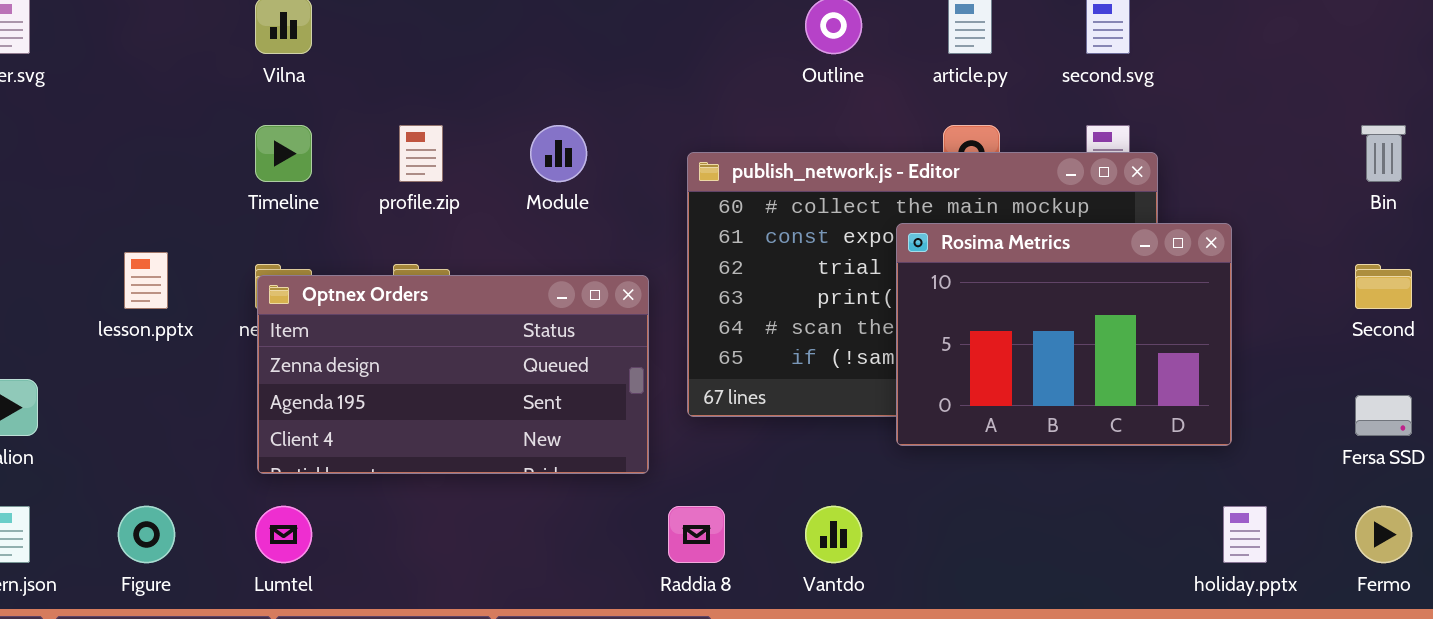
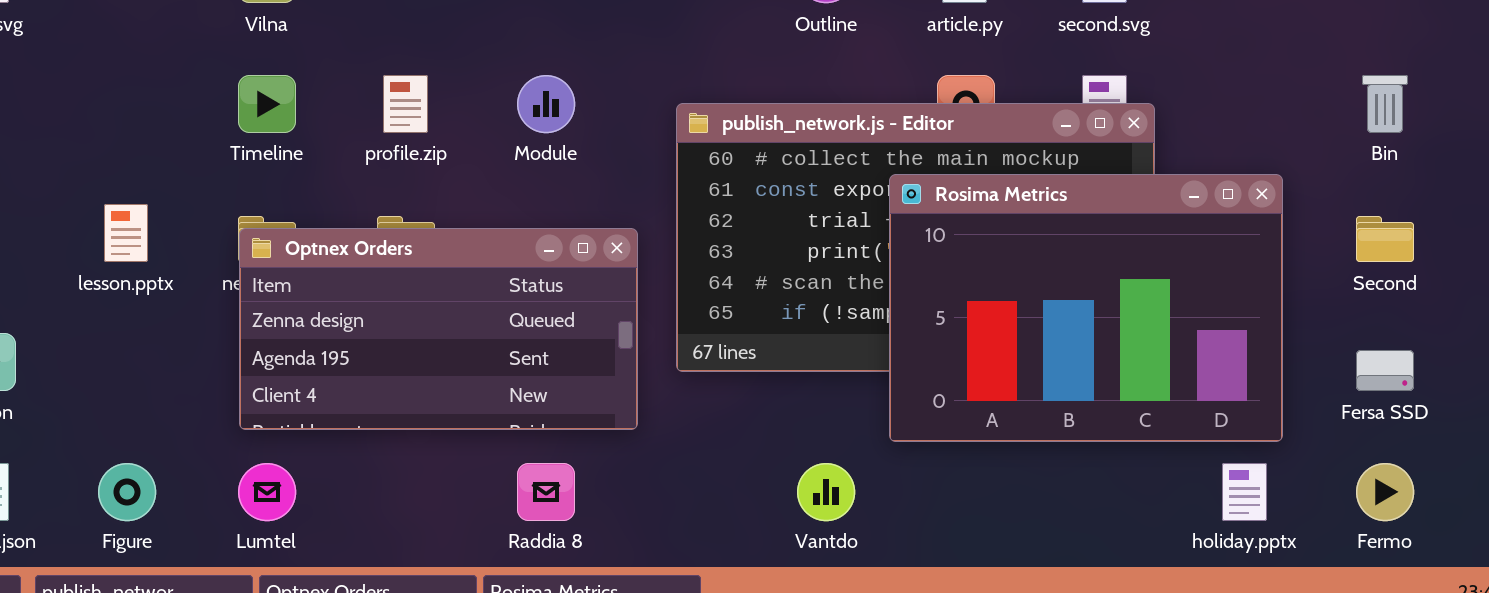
Rosima Metrics: [896,223,1232,446] -> [889,174,1283,442], resized
Raddia 8: [668,506,725,563] -> [517,463,575,521], moved

